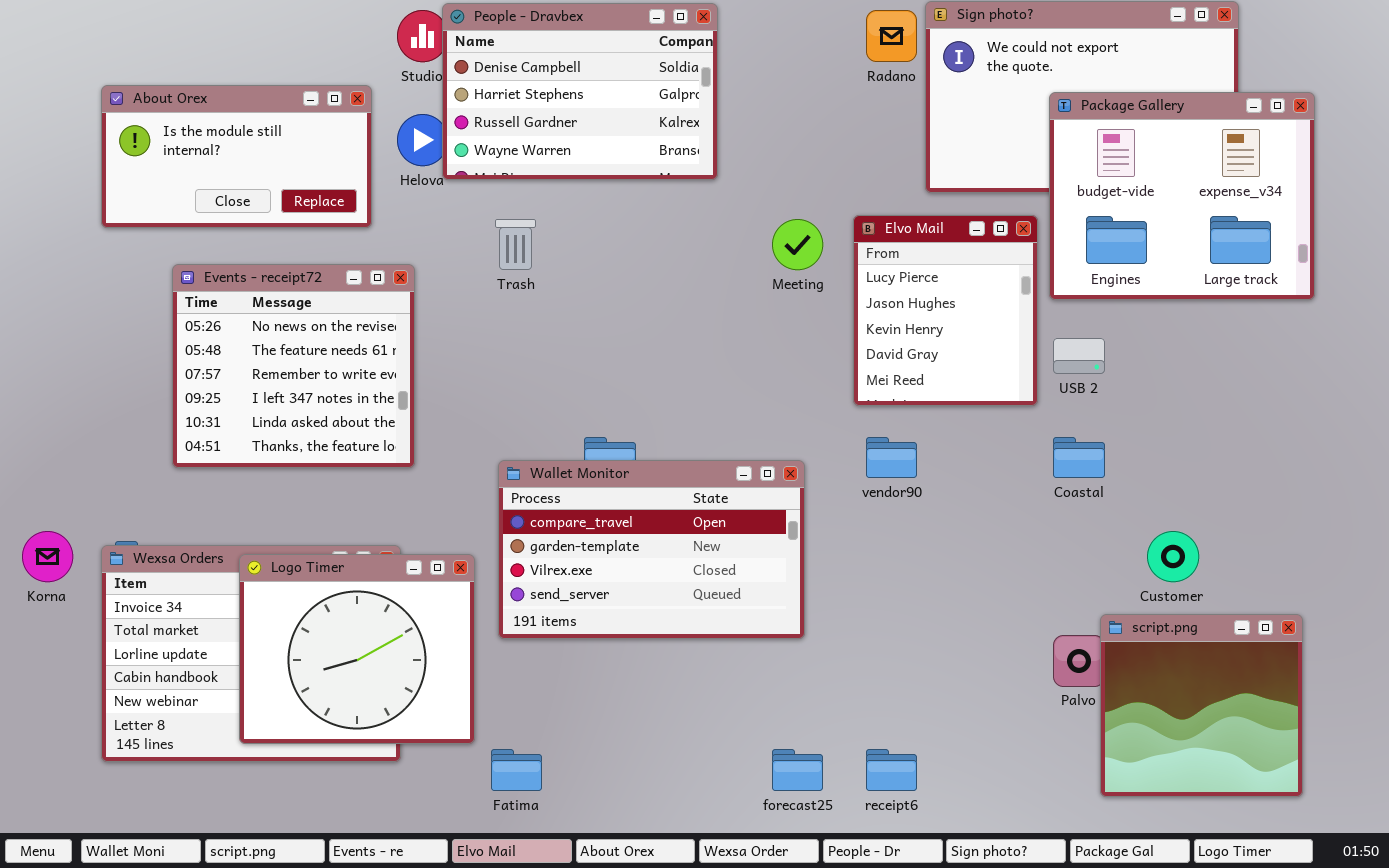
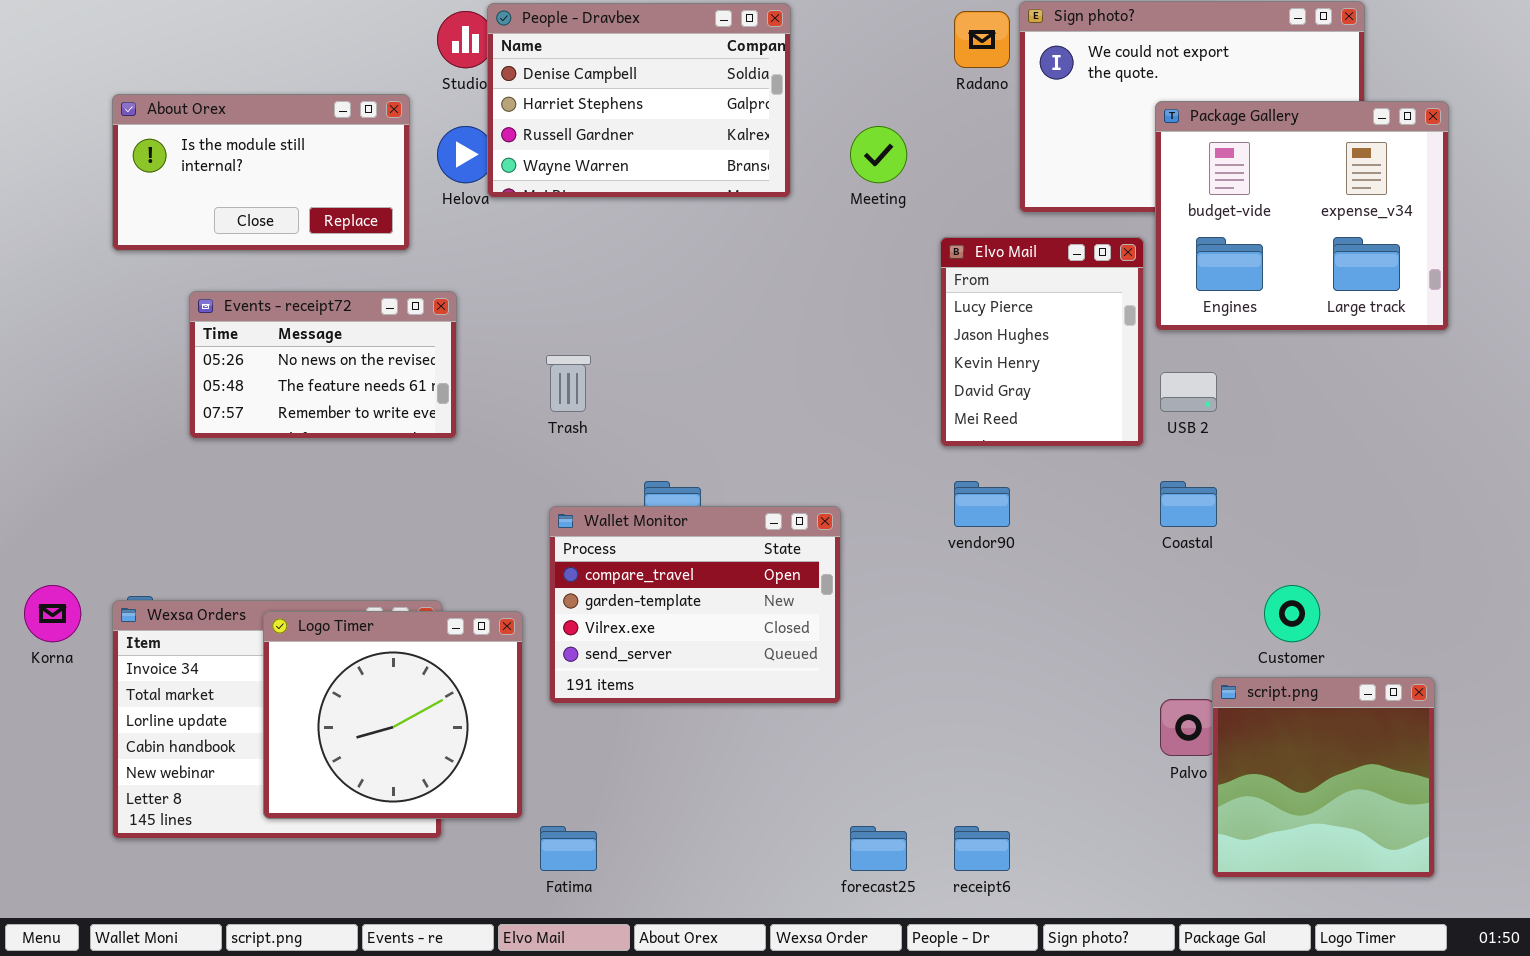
Trash: [495,219,536,270] -> [546,355,591,412], moved
Meeting: [772,219,823,270] -> [850,126,907,183], moved
Events - receipt72: [172,264,415,468] -> [189,291,457,439], resized
Wallet Monitor: [498,460,805,639] -> [549,506,841,704], resized

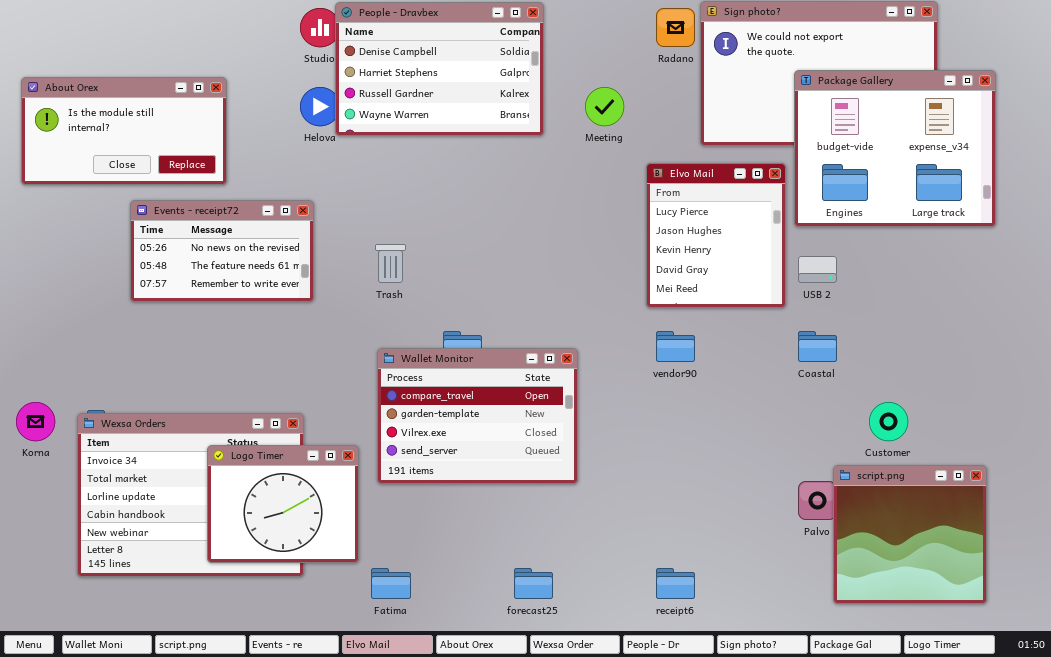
About Orex: [112,94,410,251] -> [21,77,227,185], moved
Logo Timer: [263,611,523,819] -> [207,445,359,563], resized
forecast25: [850,826,907,871] -> [514,568,553,599], moved

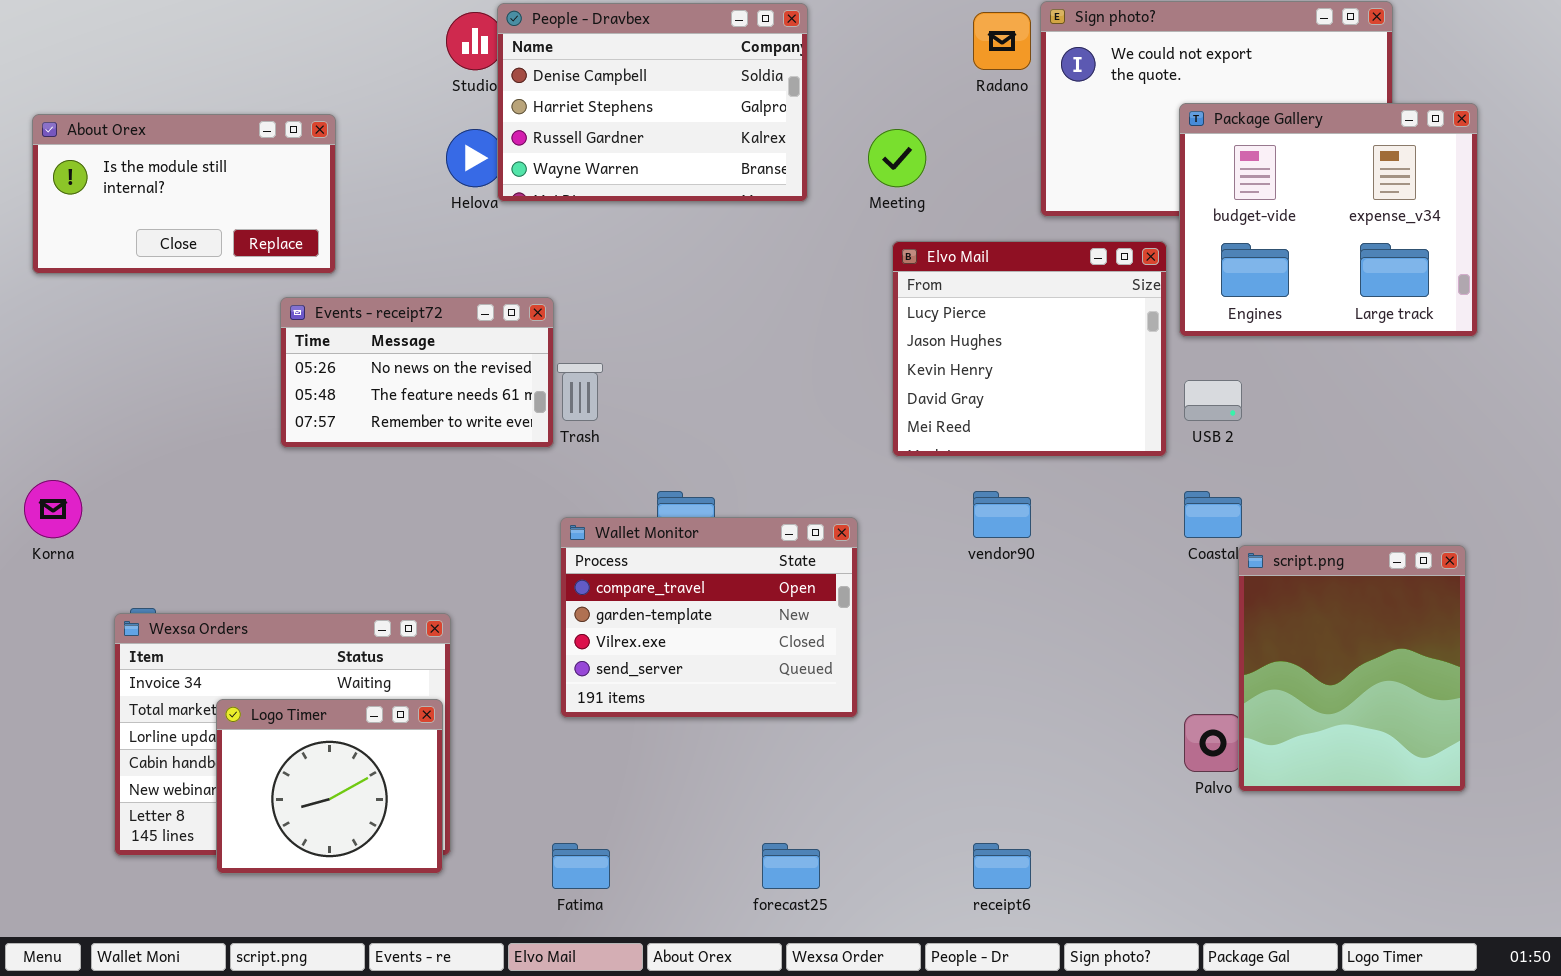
Elvo Mail: [646,163,786,308] -> [892,241,1167,457], resized
Events - receipt72: [130,200,314,302] -> [280,297,554,448], moved
Korna: [16,402,55,441] -> [24,480,82,538], moved
Logo Timer: [207,445,359,563] -> [216,699,443,874], moved
script.png: [833,465,987,604] -> [1238,545,1466,792], moved, resized

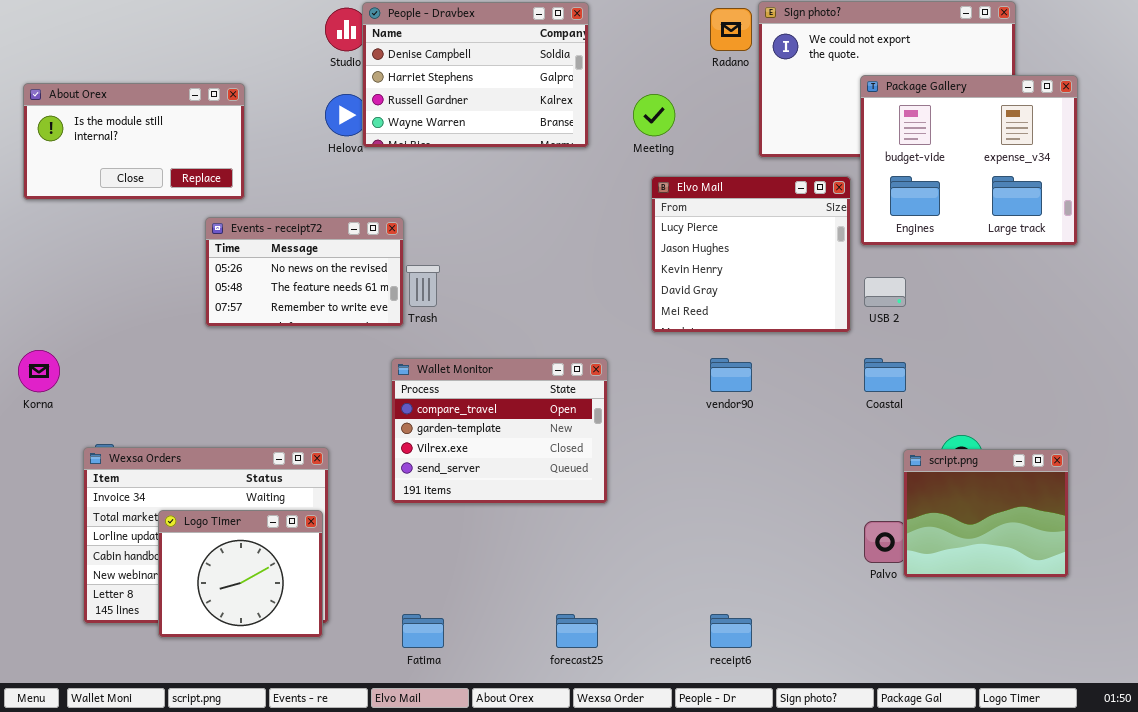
Wallet Monitor: [560,517,858,718] -> [391,358,608,504], moved
script.png: [1238,545,1466,792] -> [903,449,1069,578], resized

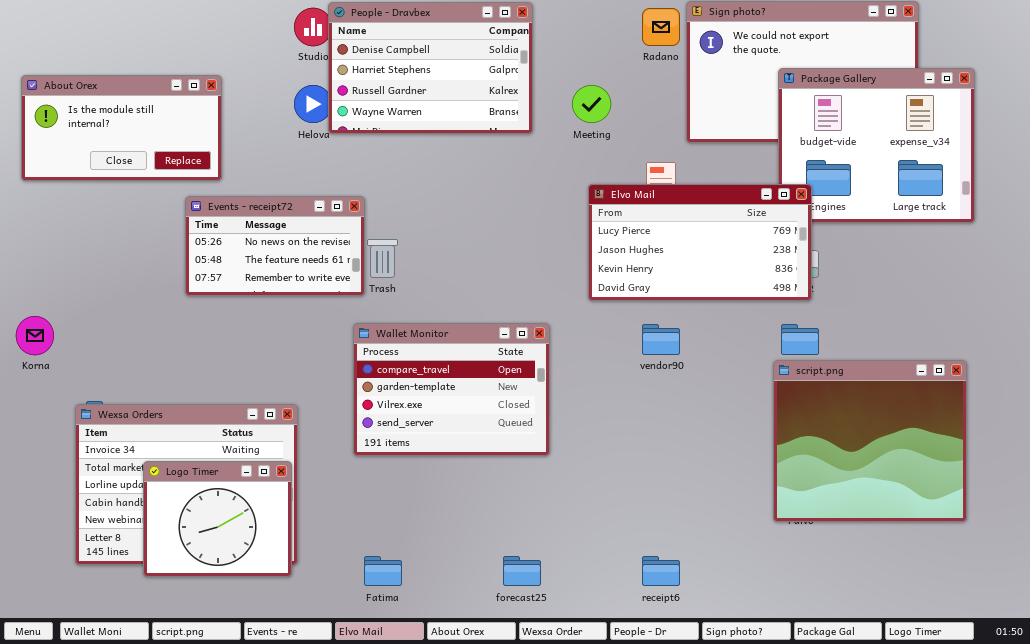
Elvo Mail: [651,176,851,333] -> [588,184,812,301], resized
script.png: [903,449,1069,578] -> [773,360,967,522], resized

